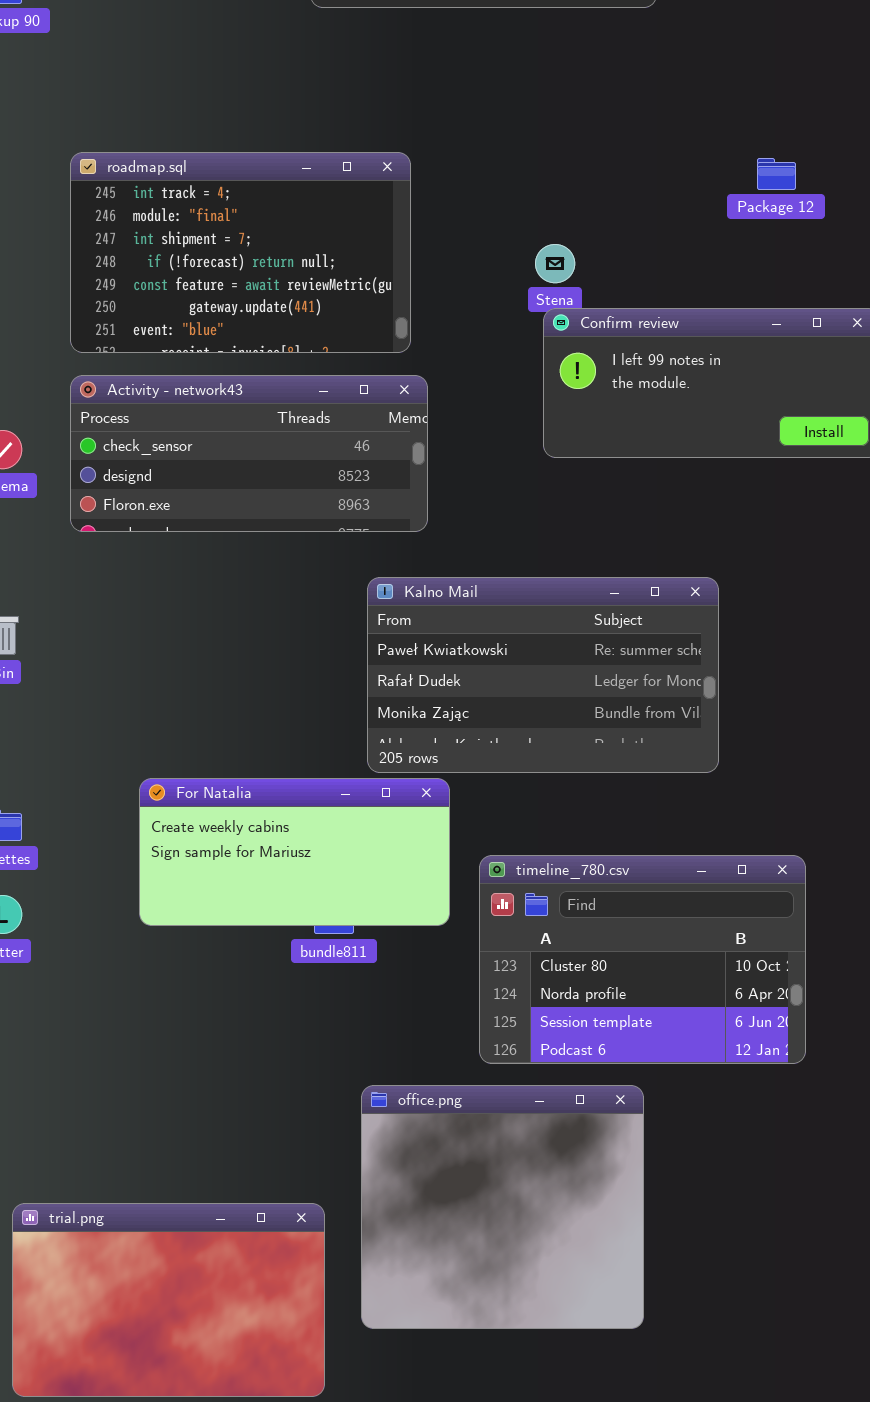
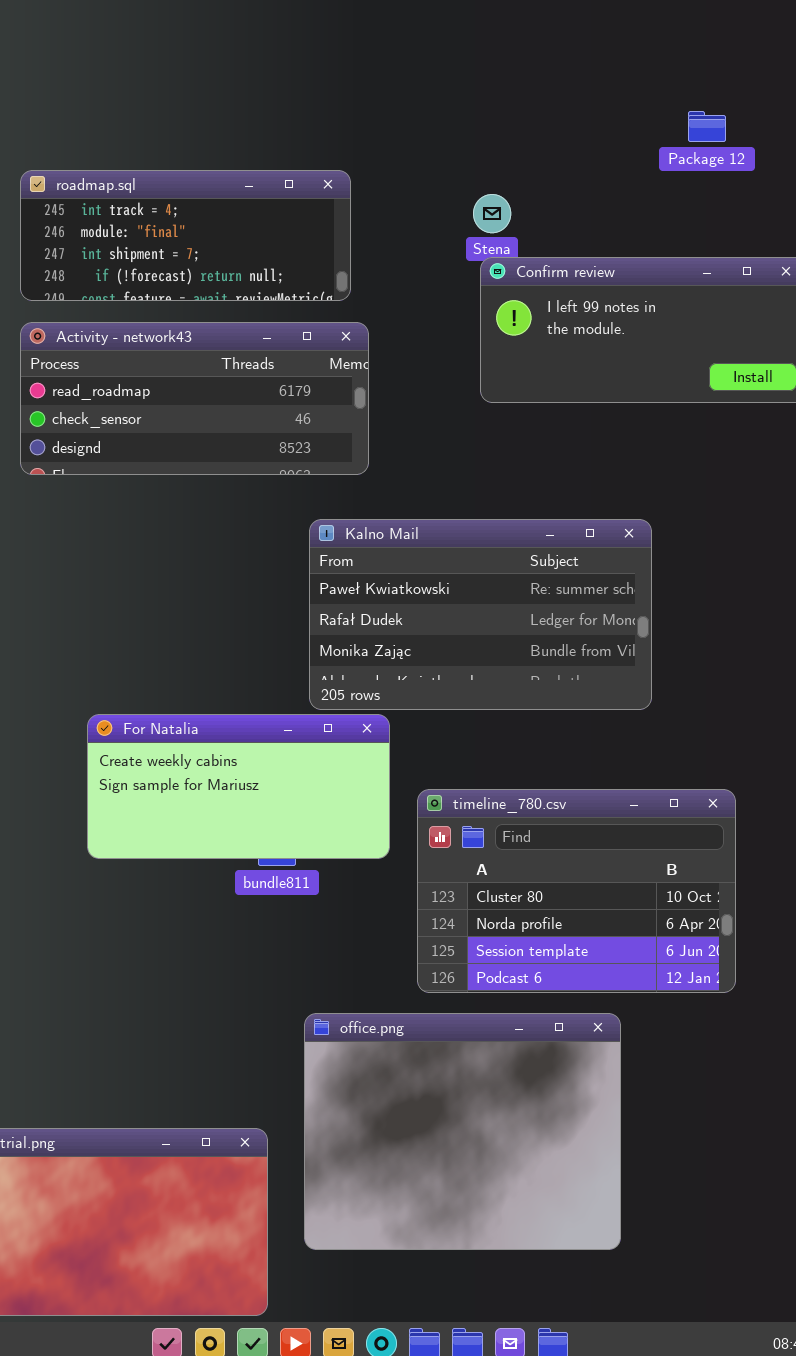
roadmap.sql: [70,152,411,353] -> [20,170,351,301], resized
Activity - network43: [70,375,428,532] -> [20,322,369,475], scrolled up 1 row
office.png: [361,1085,644,1329] -> [304,1013,621,1250], resized

